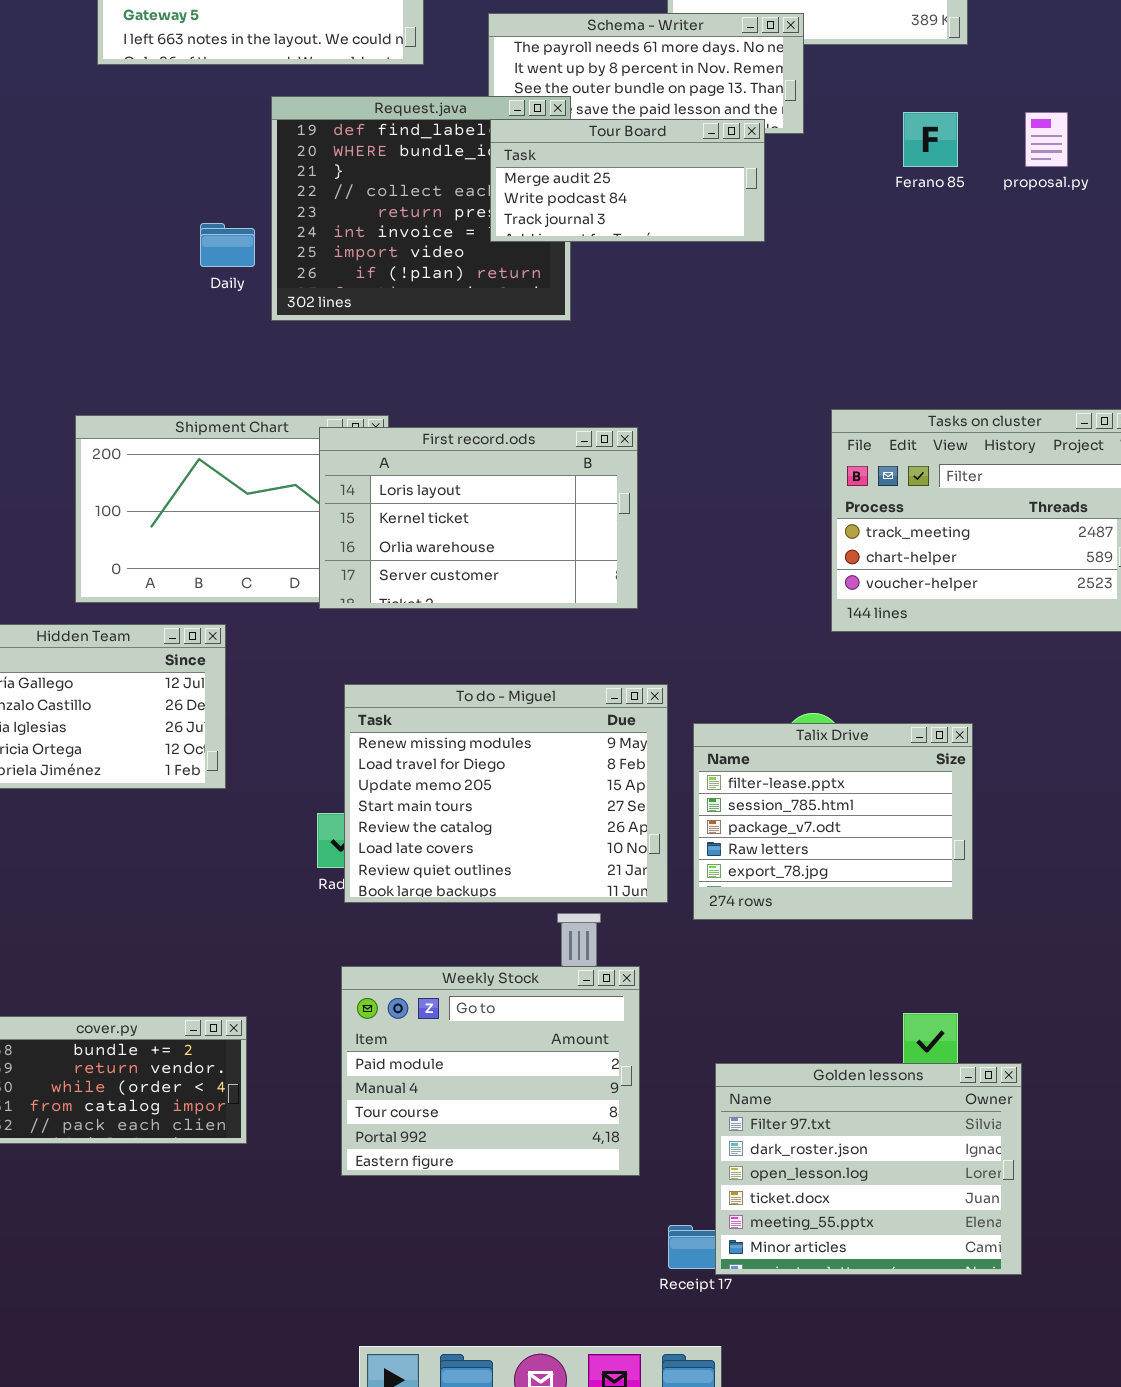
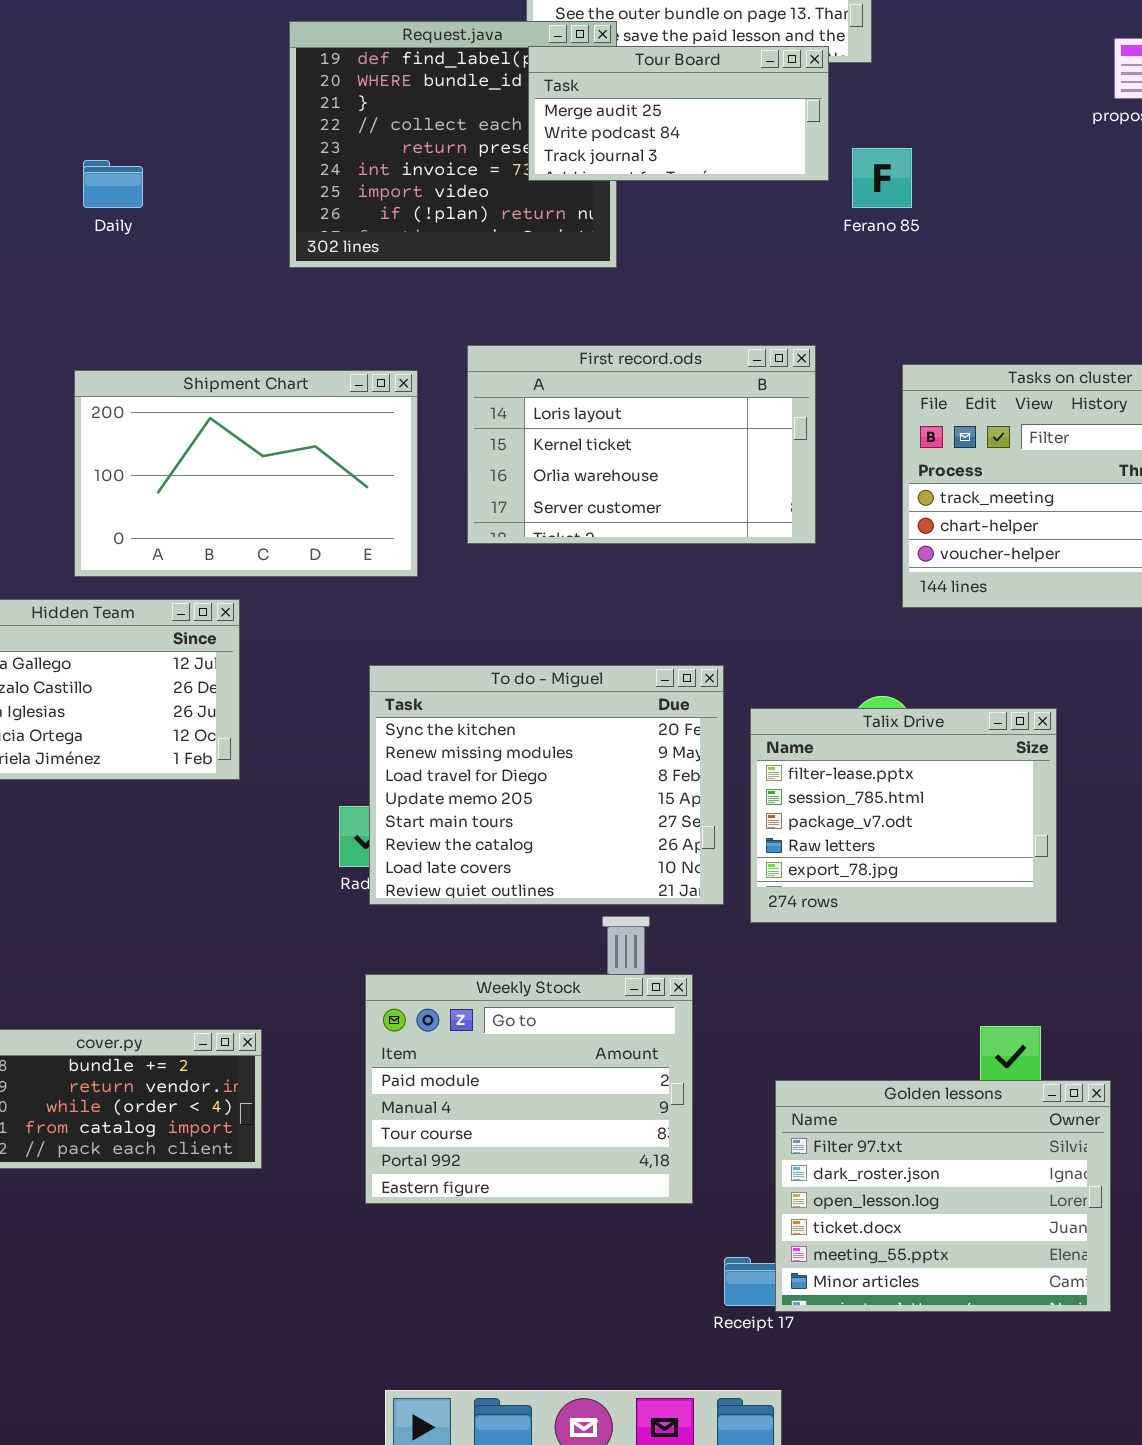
Ferano 85: [903,112,958,167] -> [852,148,912,208], moved
Daily: [200,223,255,267] -> [83,160,143,208], moved
First record.ods: [319,427,638,609] -> [467,345,816,544], moved
To do - Miguel: [344,684,668,903] -> [369,665,724,905], scrolled up 1 row

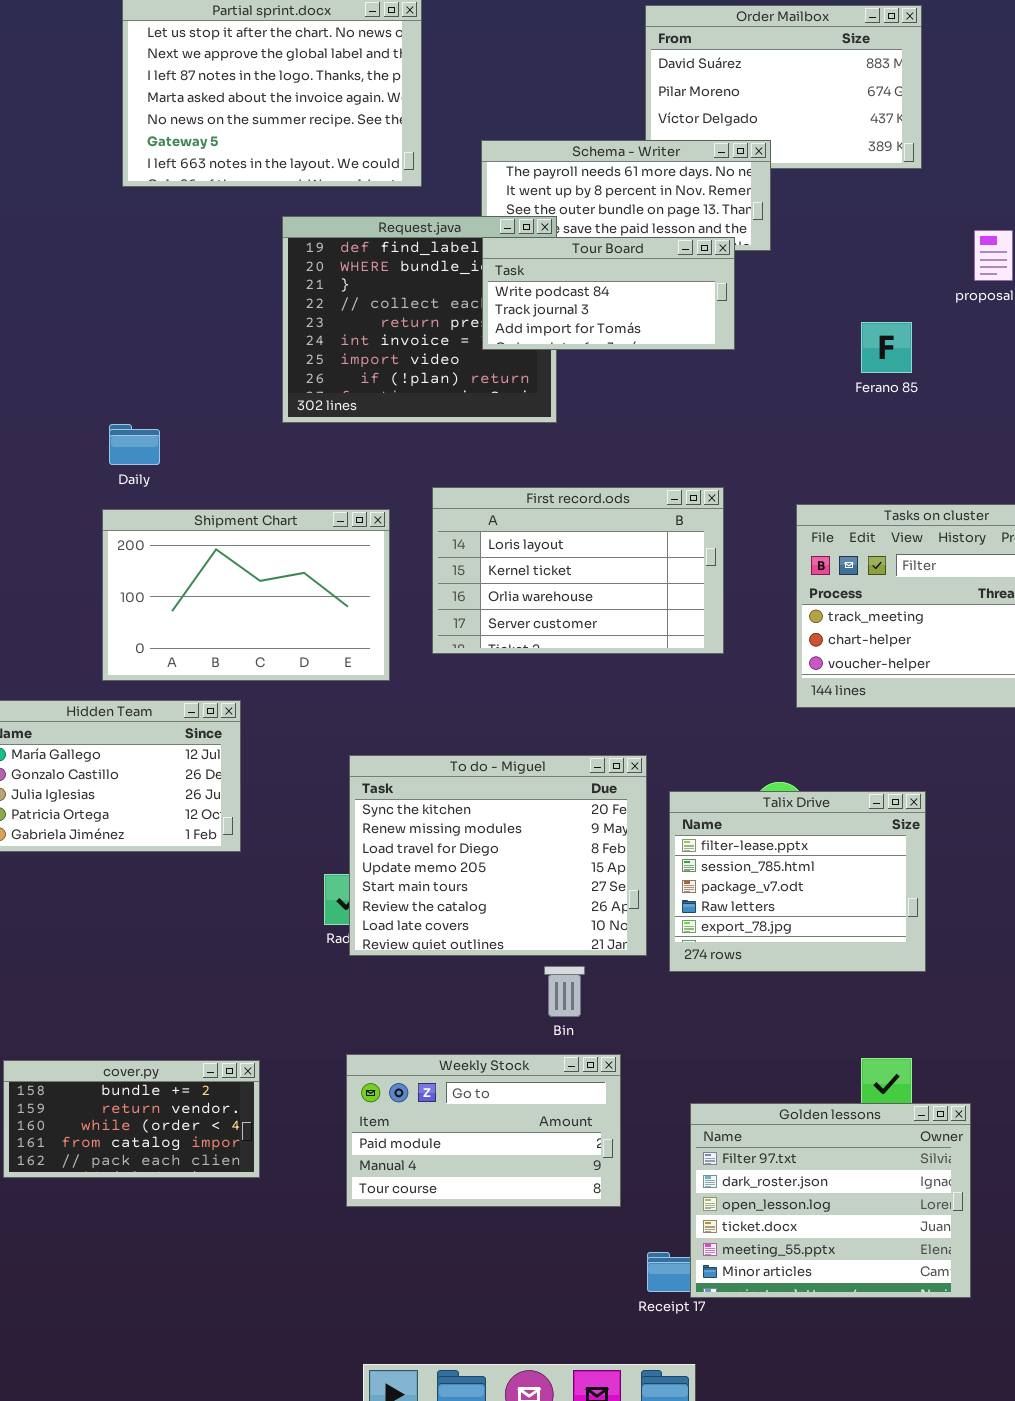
Tour Board: [528,46,829,181] -> [482,237,735,350], scrolled down 1 row
Ferano 85: [852,148,912,208] -> [861,322,912,373], moved
Daily: [83,160,143,208] -> [109,424,160,465], moved
Weekly Stock: [365,974,693,1204] -> [346,1054,621,1207], resized

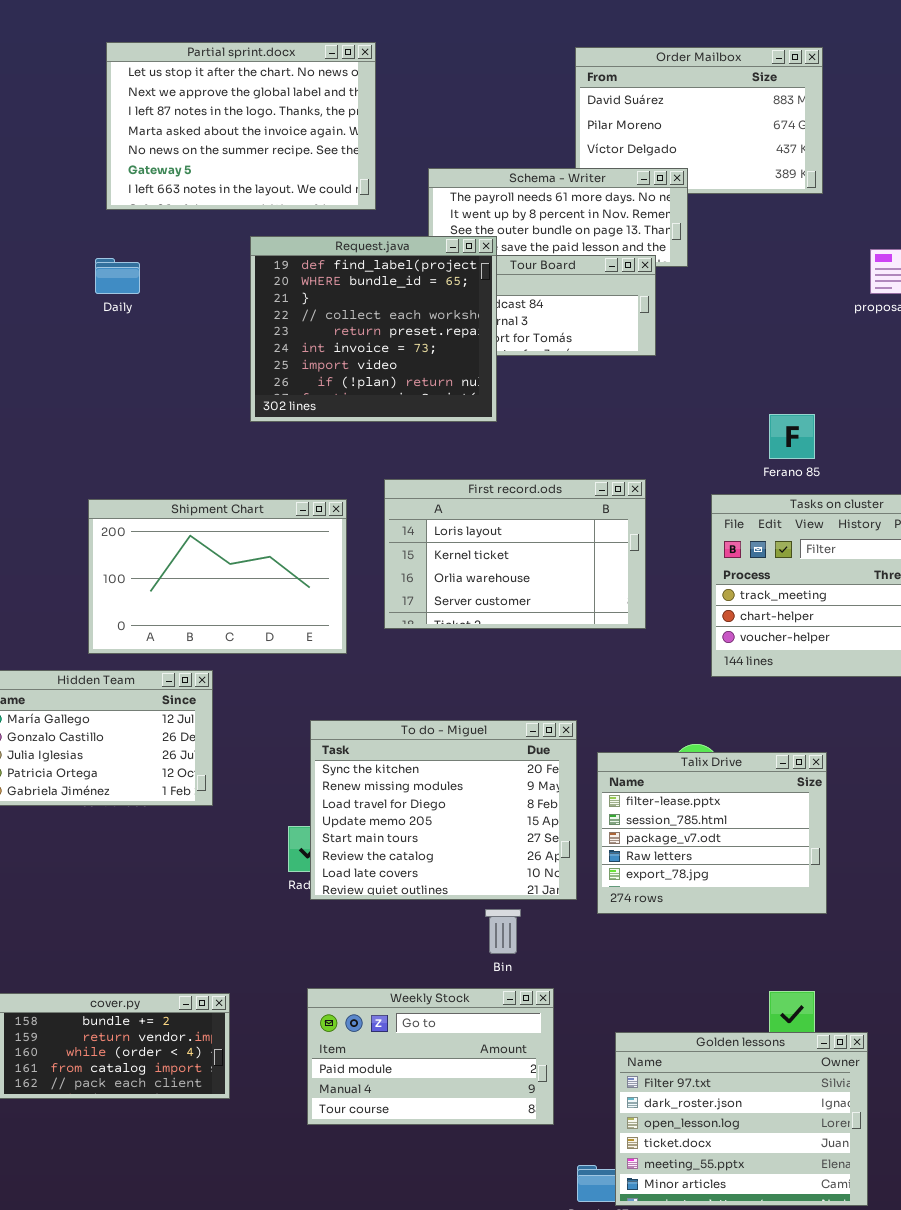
Request.java: [282,216,557,423] -> [250,236,497,422], raised
Ferano 85: [861,322,912,373] -> [769,414,815,459], moved
Daily: [109,424,160,465] -> [95,258,140,294], moved

